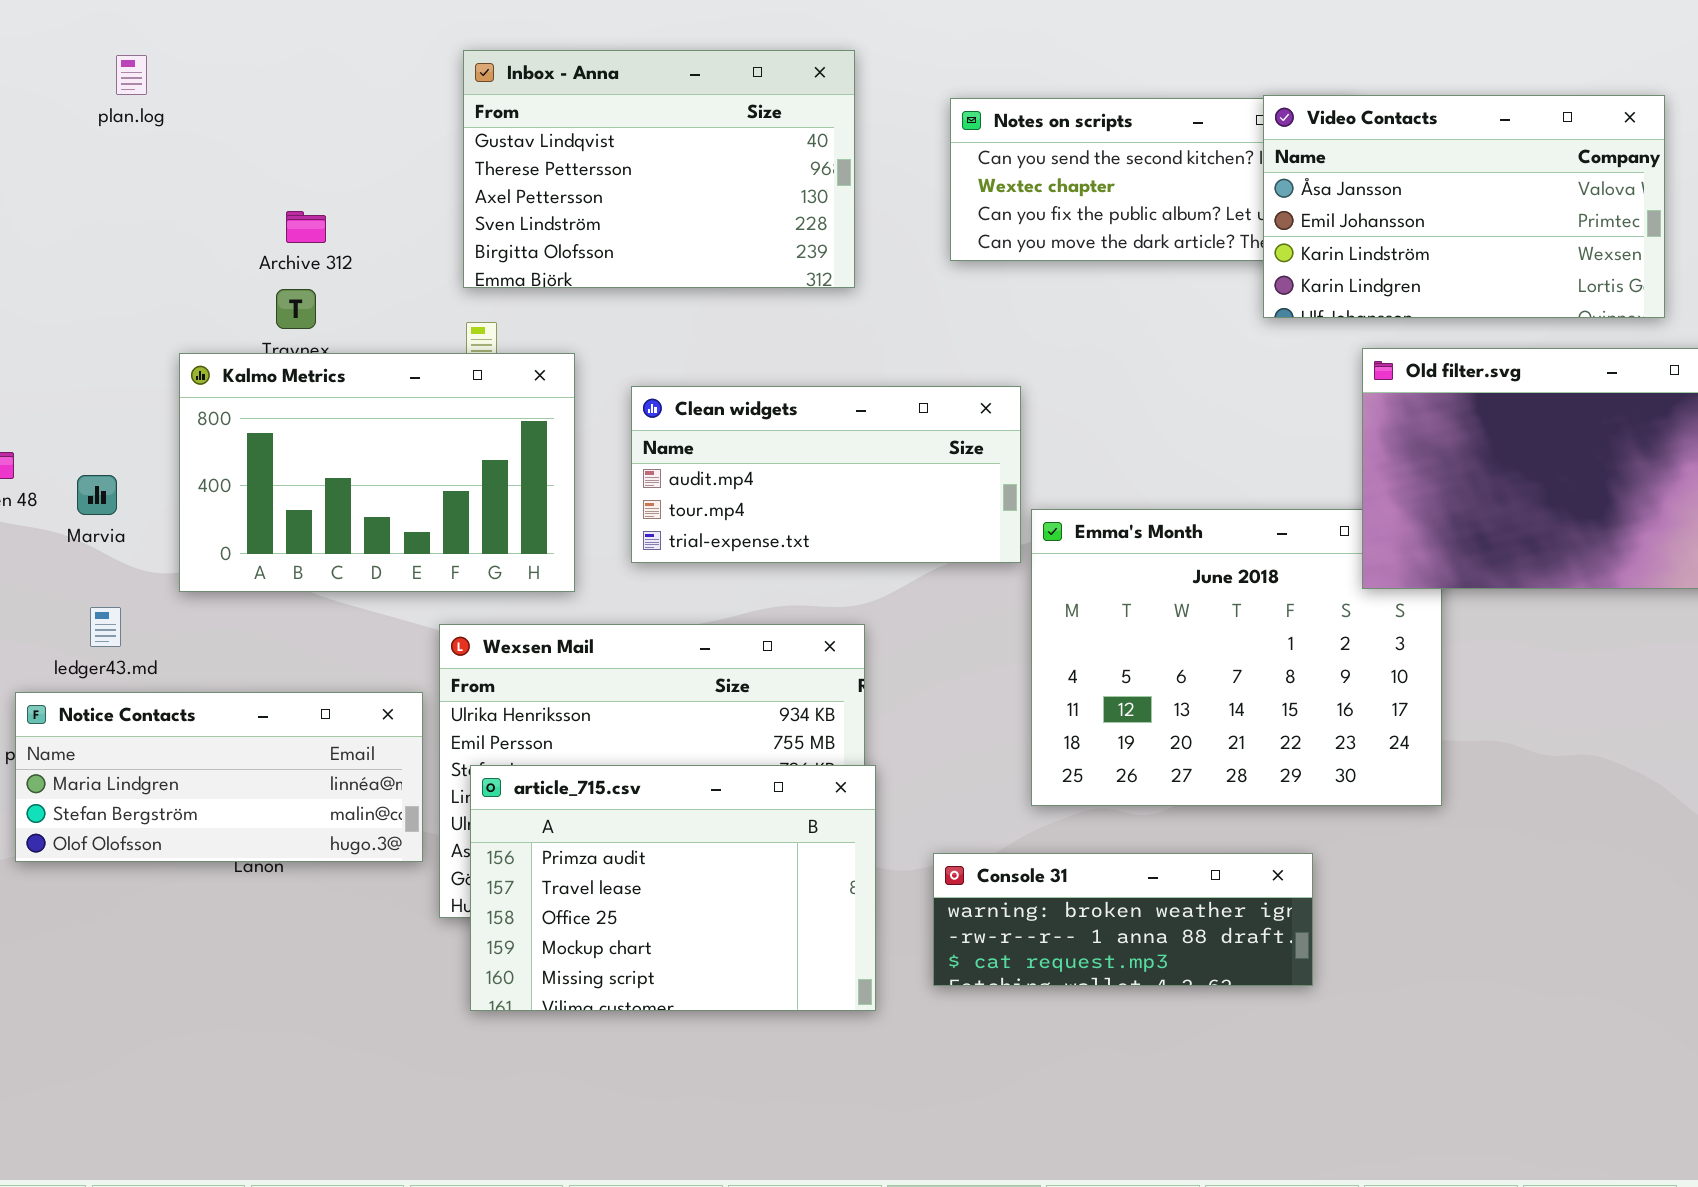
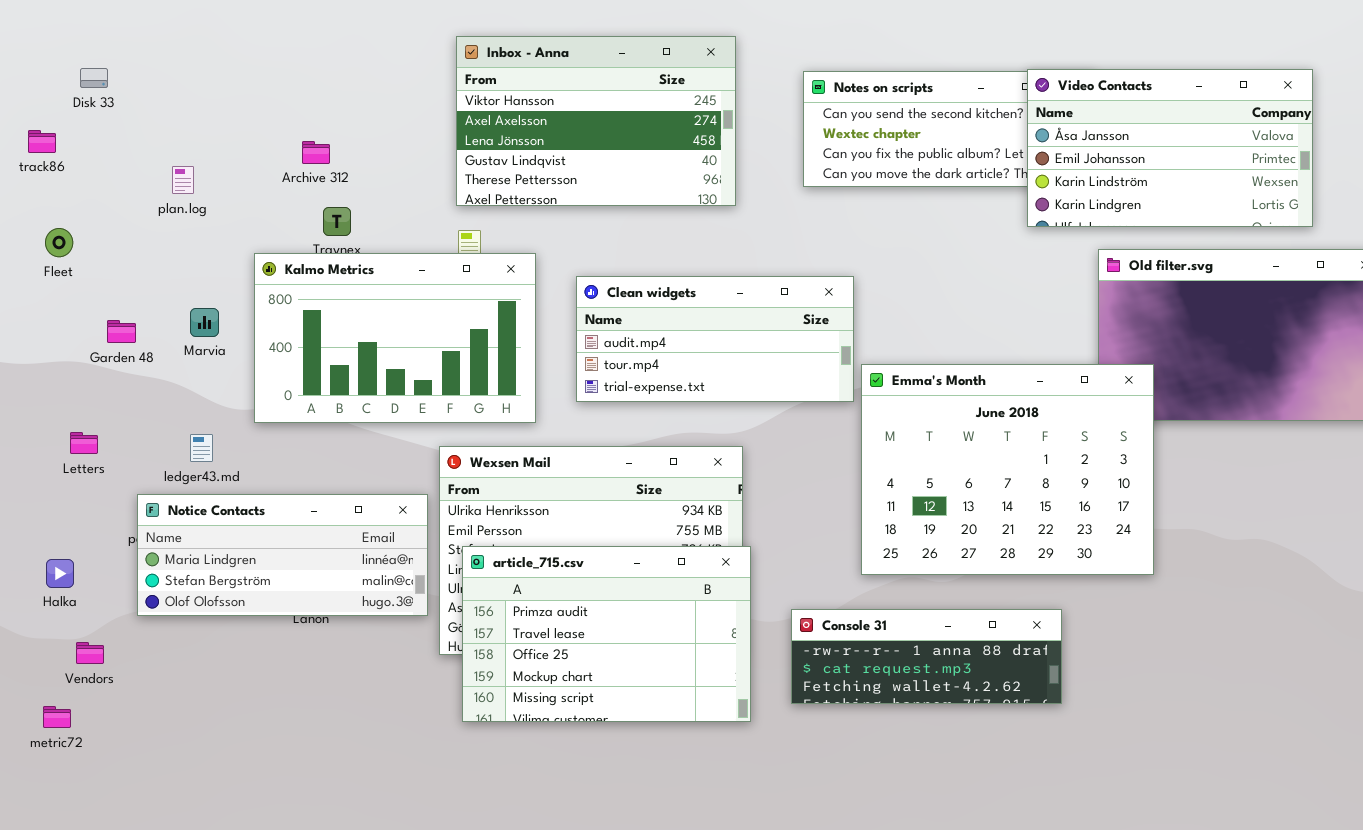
Inbox - Anna: [463,50,855,288] -> [456,36,736,206], scrolled up 3 rows
plan.log: [116,55,147,95] -> [172,166,194,194], moved
Archive 312: [286,211,326,243] -> [302,141,330,164], moved
Marvia: [77,475,117,515] -> [190,308,219,337], moved
Emma's Month: [1031,509,1442,806] -> [861,364,1154,575], raised
Console 31: [933,853,1313,986] -> [791,609,1062,704], scrolled down 1 row

